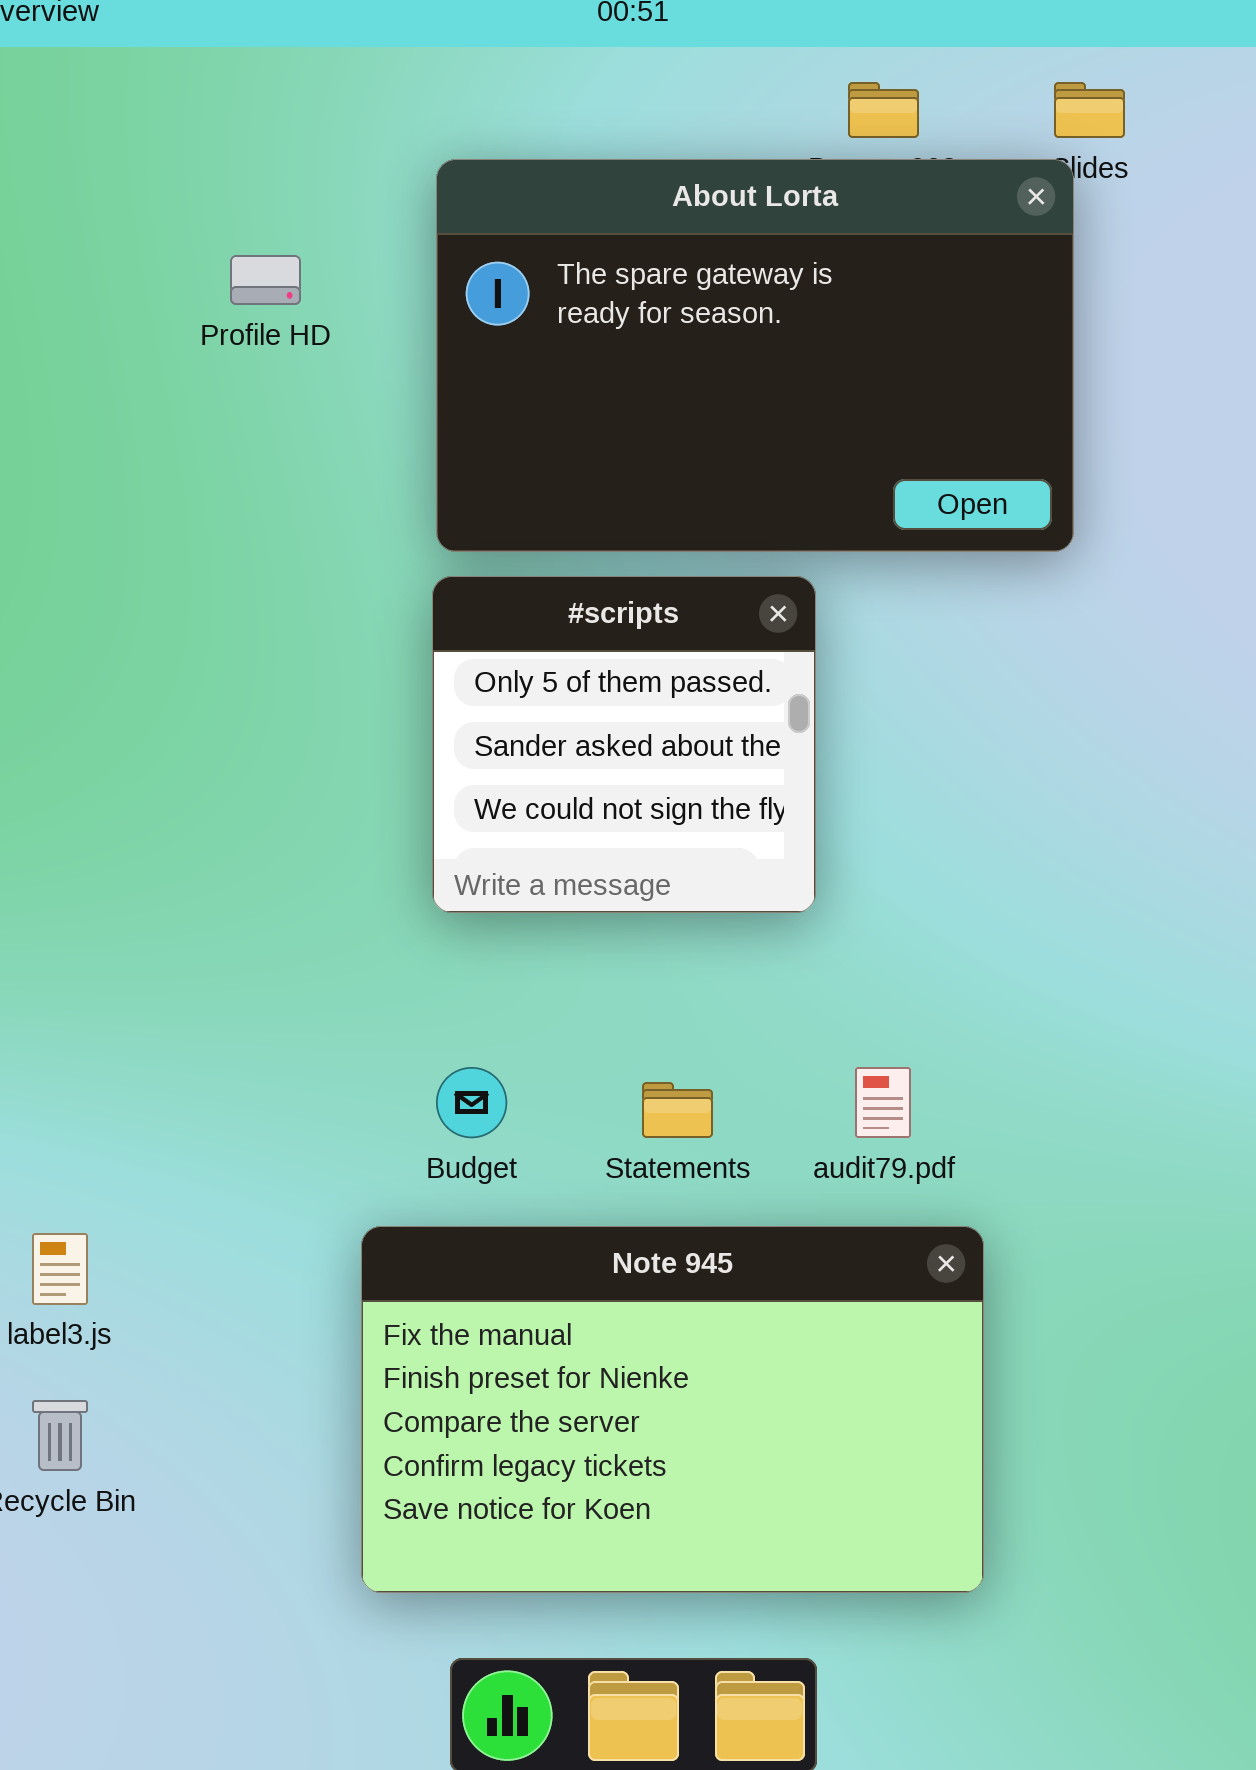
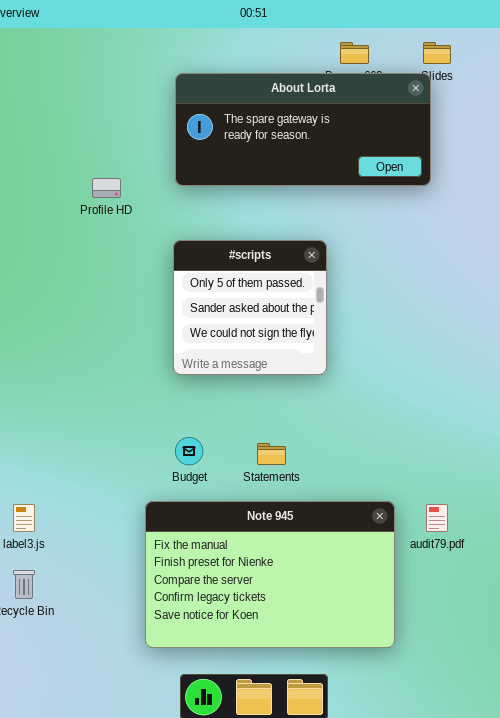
About Lorta: [436,159,1074,552] -> [175,73,431,186], resized
Profile HD: [230,255,301,305] -> [92,178,121,198], moved
audit79.pdf: [855,1067,911,1138] -> [426,504,448,532], moved

